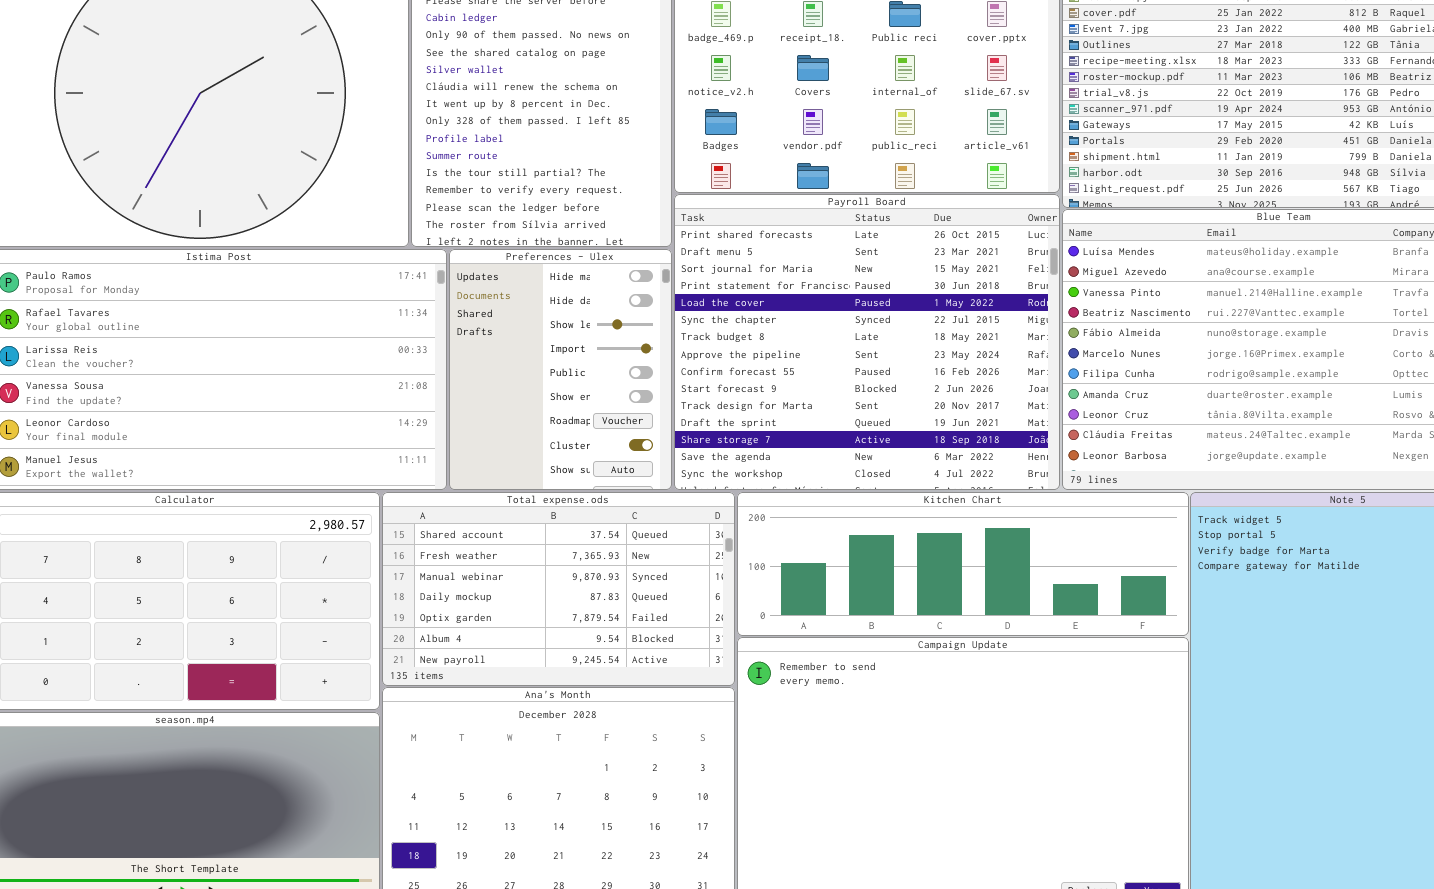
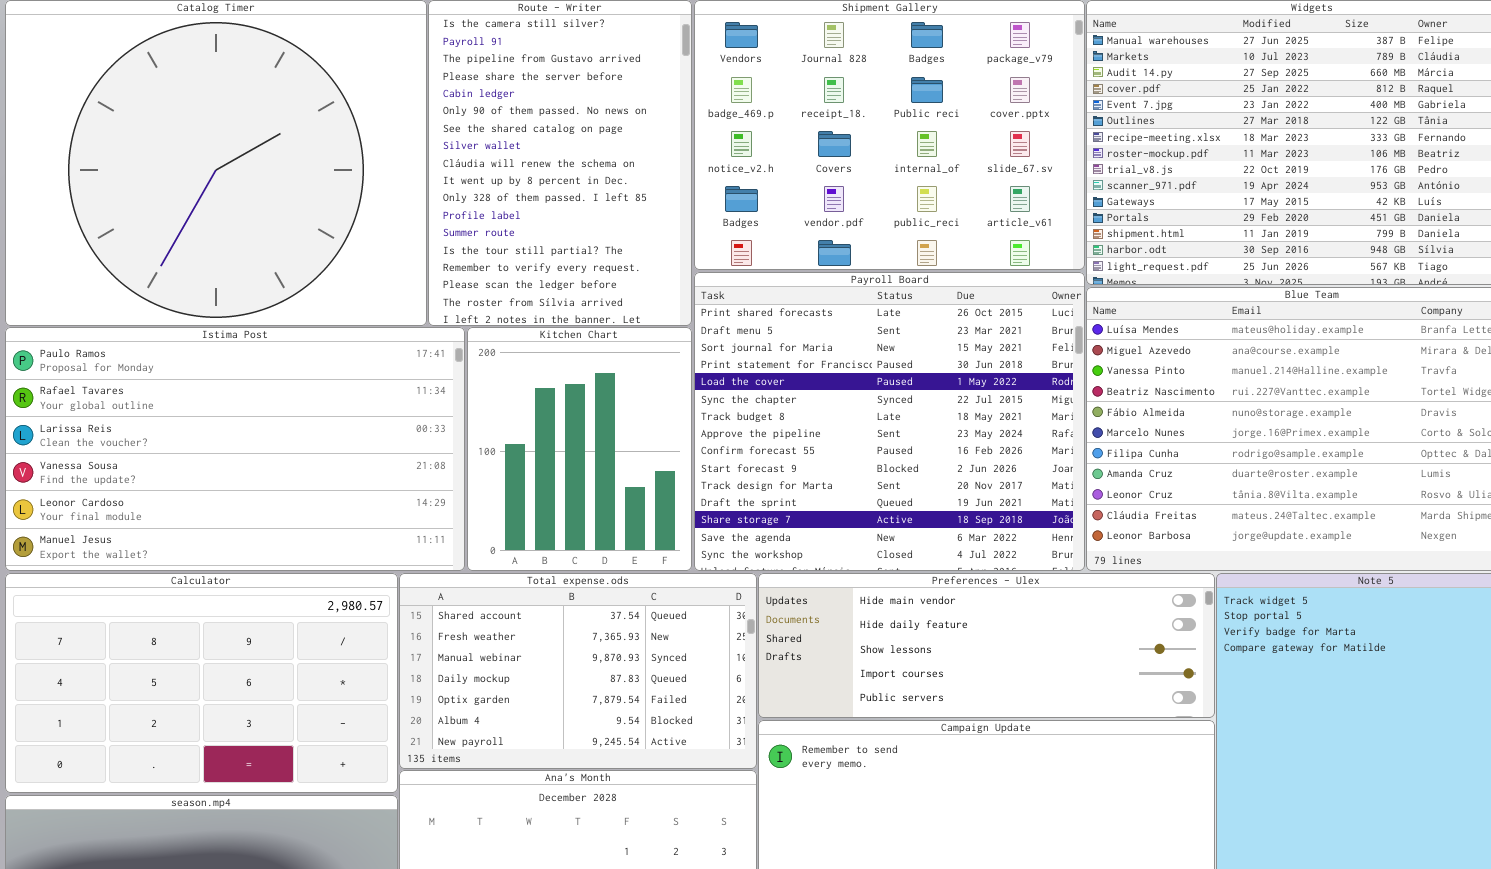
Preferences - Ulex: [449,249,672,490] -> [758,573,1215,718], moved, resized
Kitchen Chart: [737,492,1189,636] -> [467,327,692,571], moved, resized

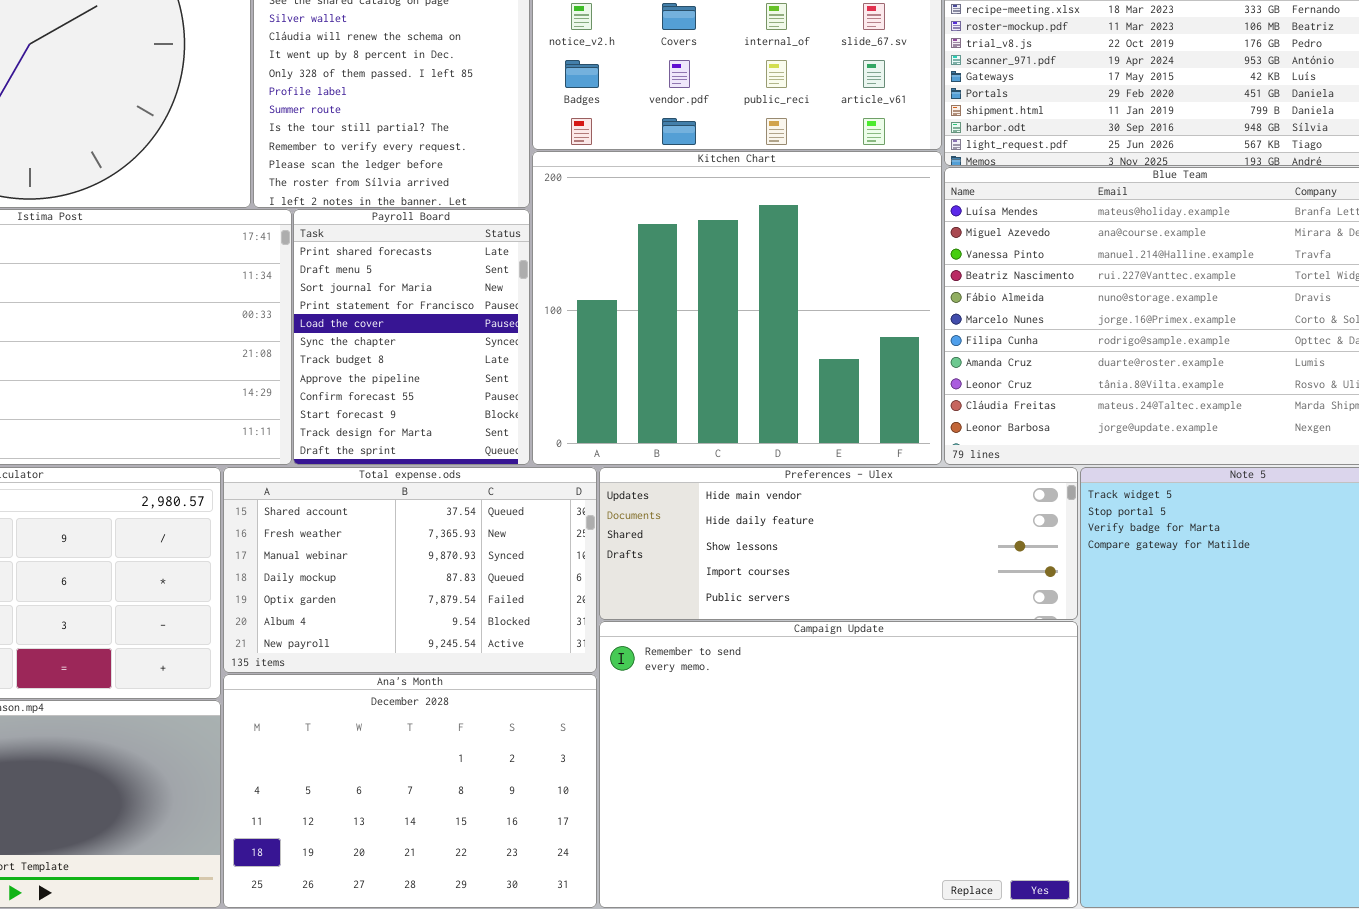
Payroll Board: [694,272,1085,571] -> [293,209,530,465], moved, resized
Kitchen Chart: [467,327,692,571] -> [532,151,942,465], moved, resized

